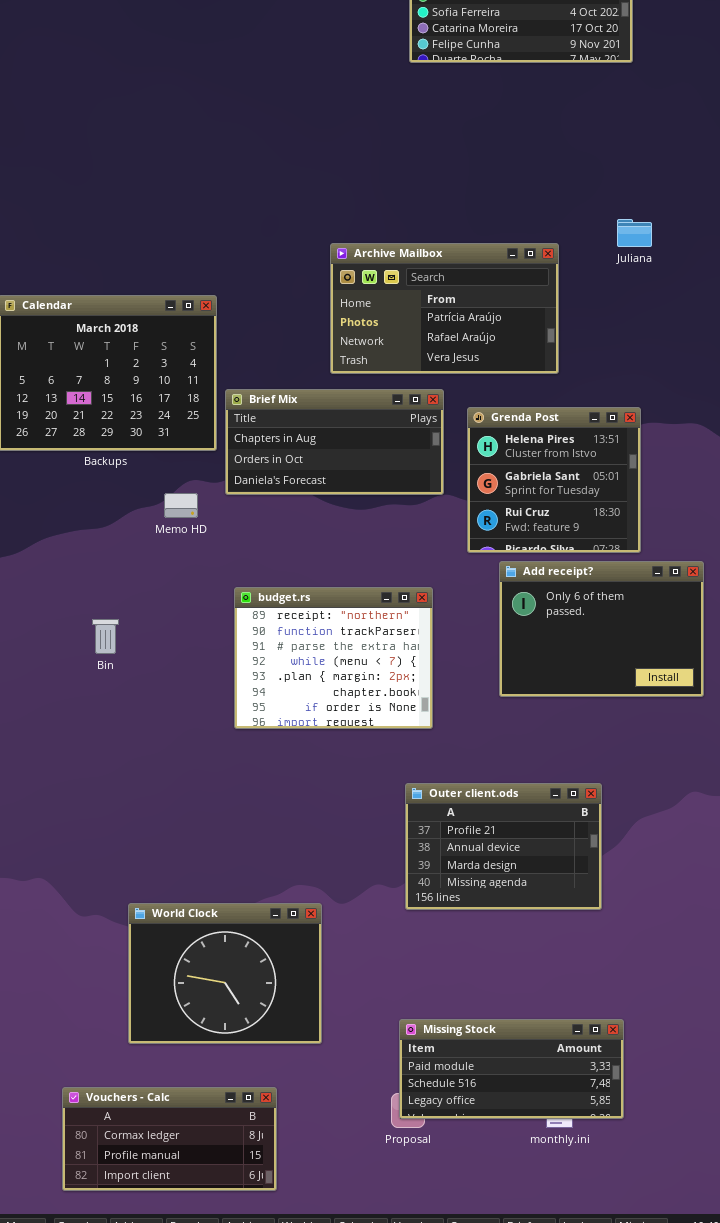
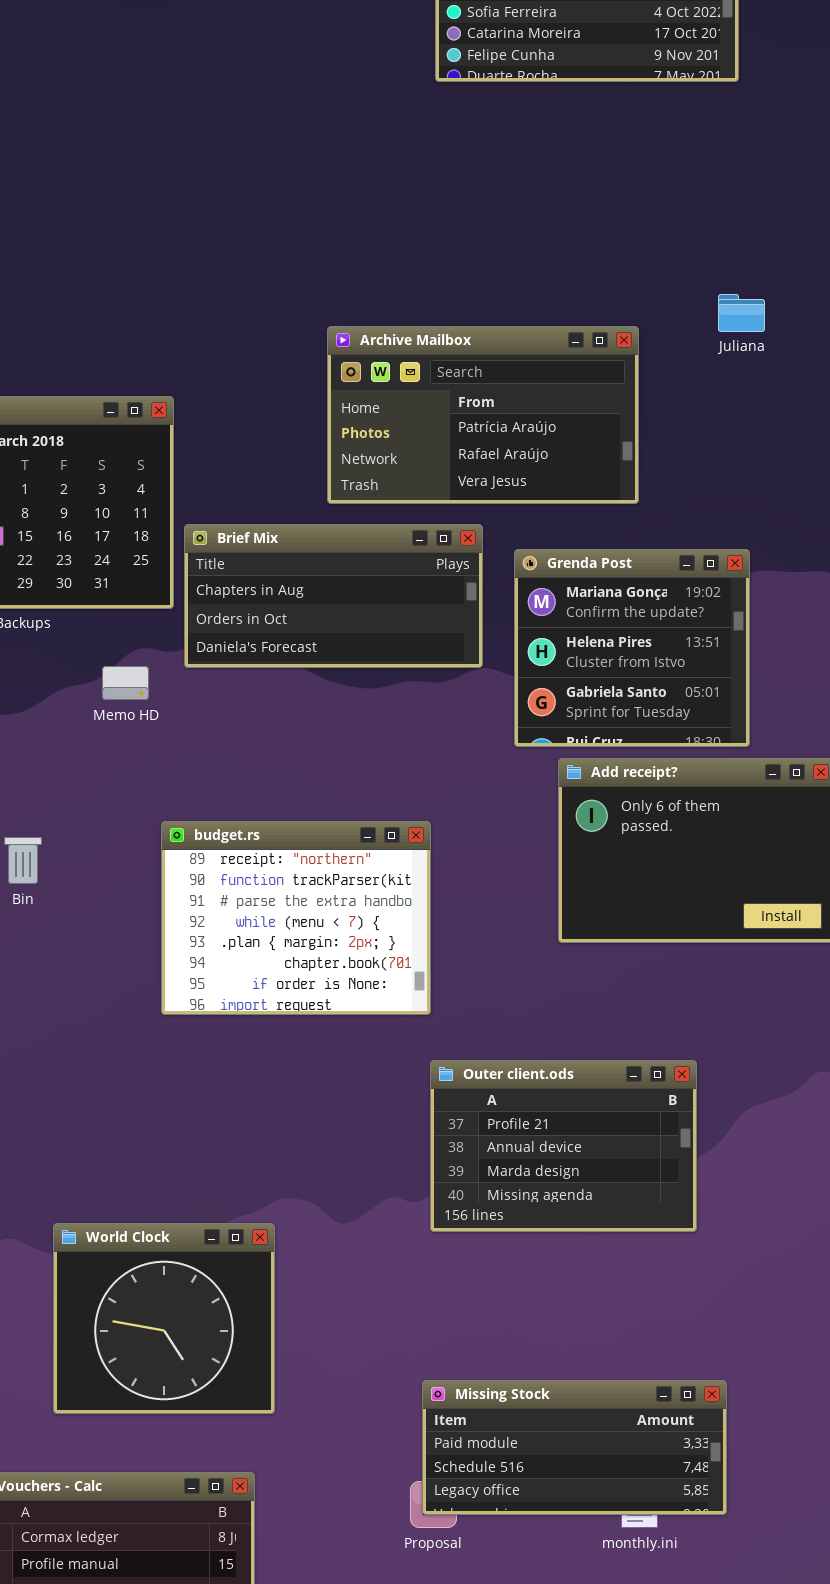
Grenda Post: [467,407,641,553] -> [514,549,750,747], scrolled up 1 row
budget.rs: [234,587,433,729] -> [161,821,431,1015], moved
World Clock: [128,903,322,1044] -> [53,1223,275,1414], resized

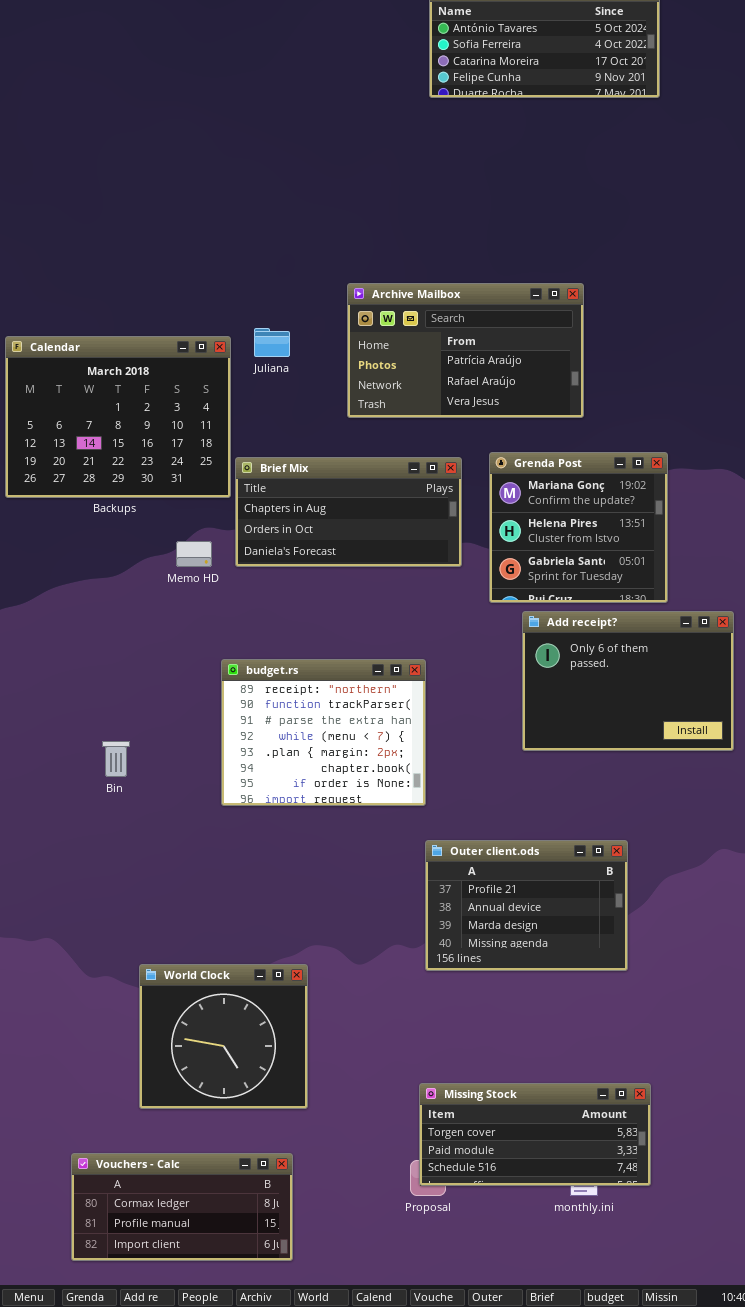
Juliana: [718,294,765,332] -> [254,328,290,357], moved
Brief Mix: [184,524,483,668] -> [235,457,462,567], moved
Bin: [4,837,42,884] -> [102,741,130,777], moved
Missing Stock: [422,1380,727,1515] -> [419,1083,651,1186], scrolled up 1 row

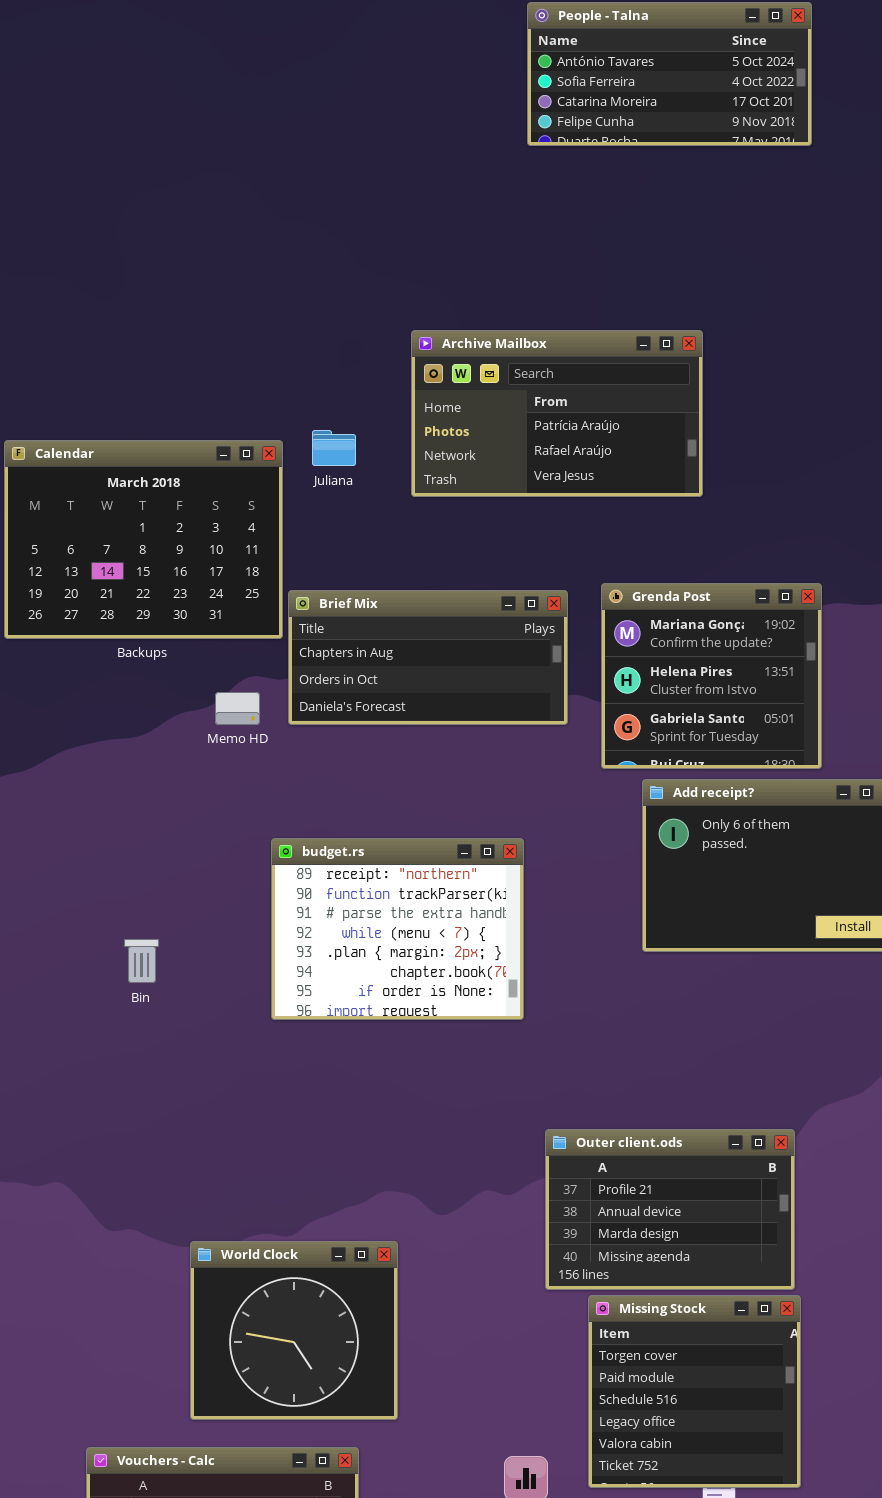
Archive Mailbox: [347,283,584,418] -> [411,330,703,497], moved
Outer client.ods: [425,840,628,971] -> [545,1129,795,1290], moved
World Clock: [139,964,308,1109] -> [190,1241,398,1420], moved
Missing Stock: [419,1083,651,1186] -> [588,1295,801,1488], resized

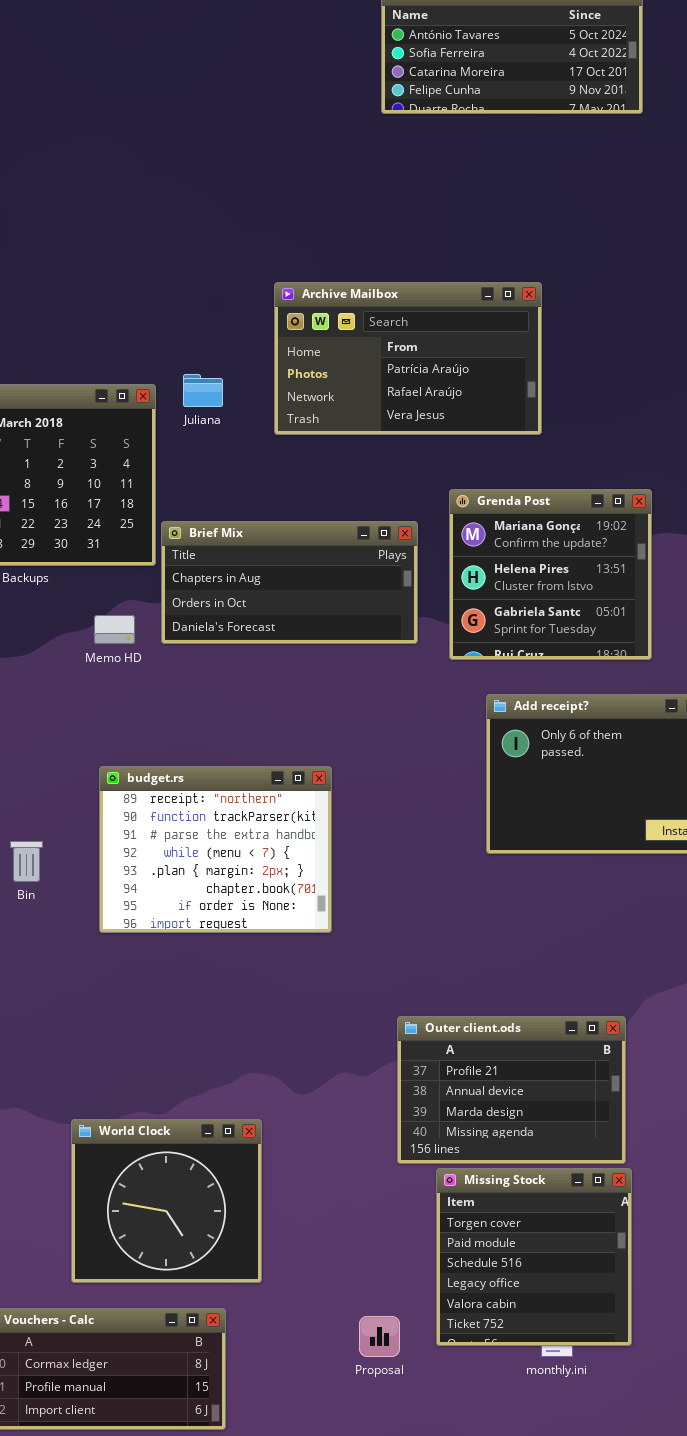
Grenda Post: [601,583,822,769] -> [449,489,652,660], moved
budget.rs: [271,838,524,1020] -> [99,766,332,933], moved

